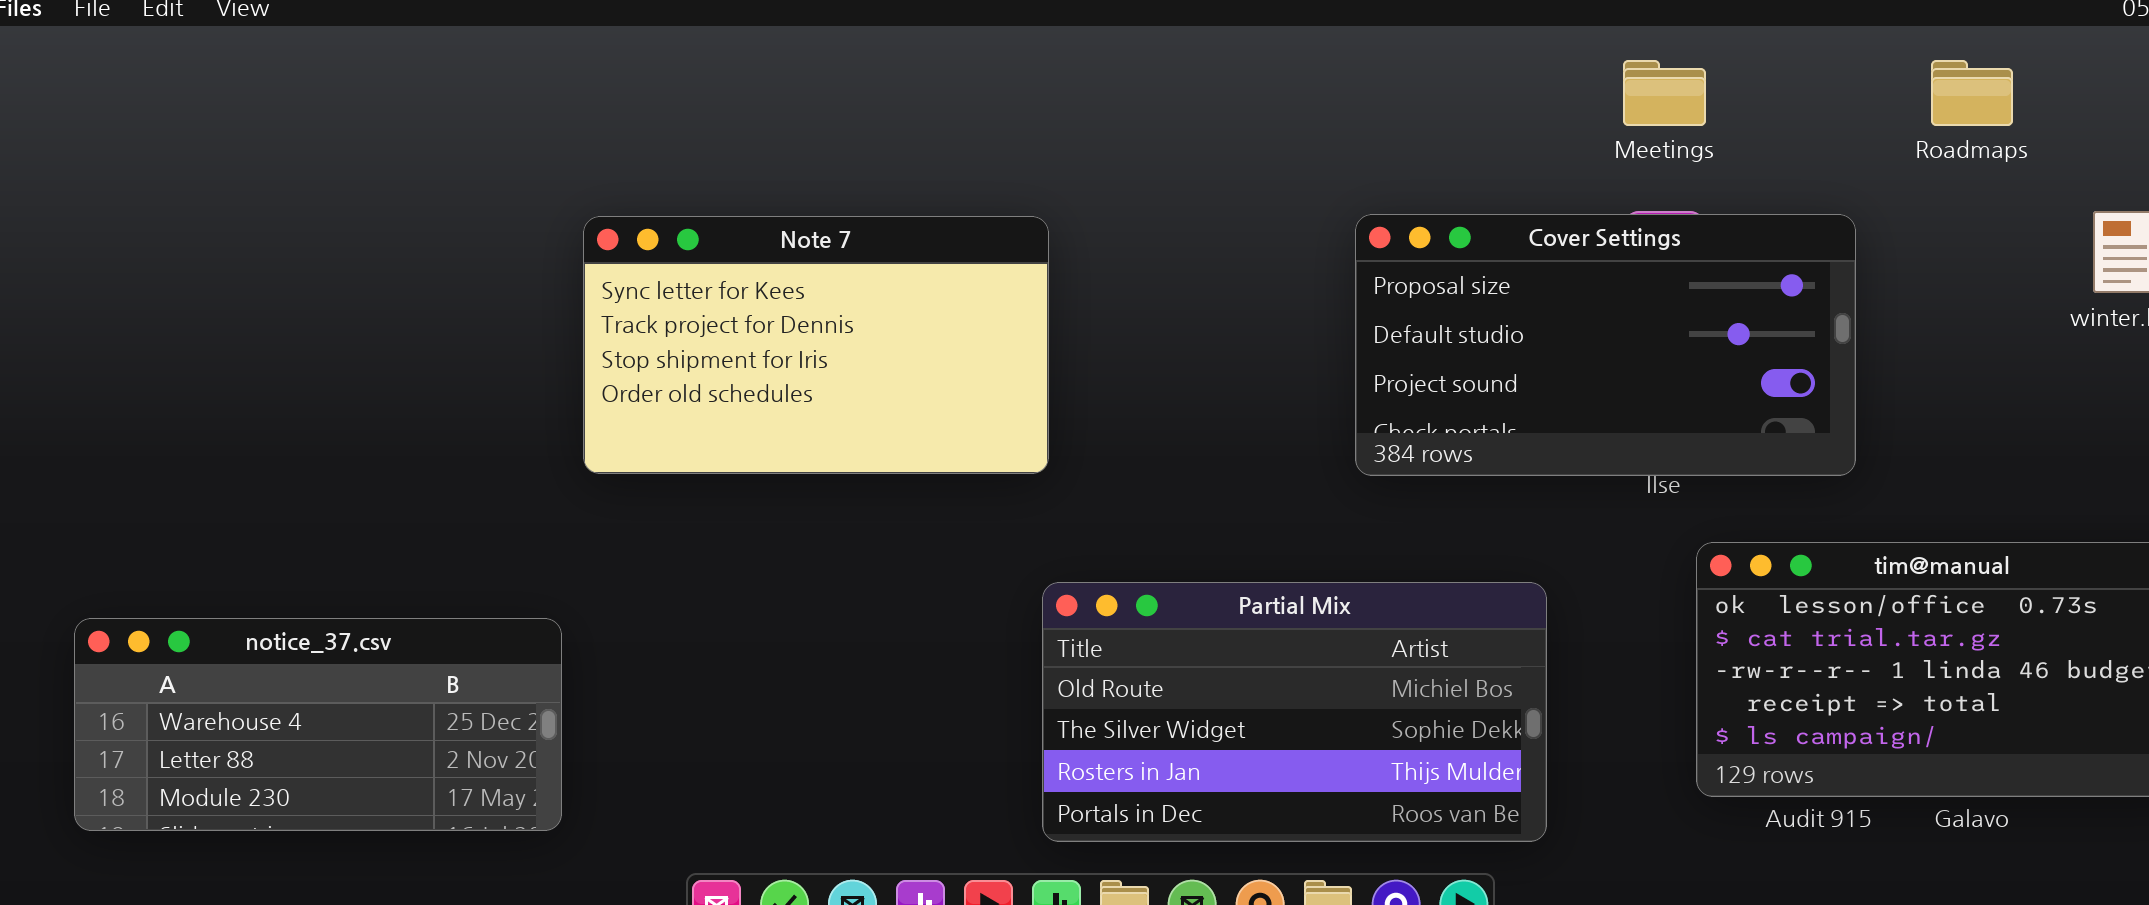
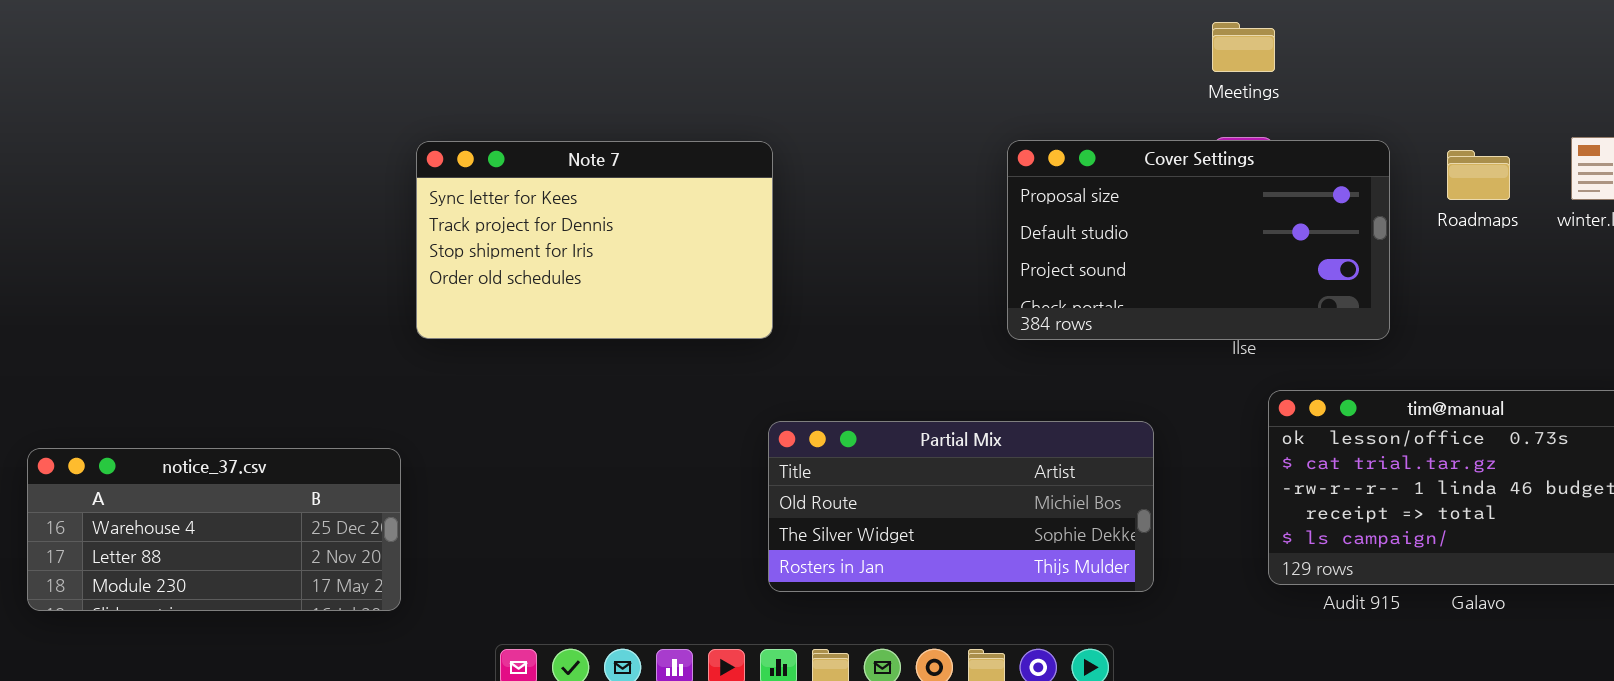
Roadmaps: [1931,60,2013,126] -> [1447,150,1510,200], moved
Partial Mix: [1042,582,1547,842] -> [768,421,1154,592], resized

